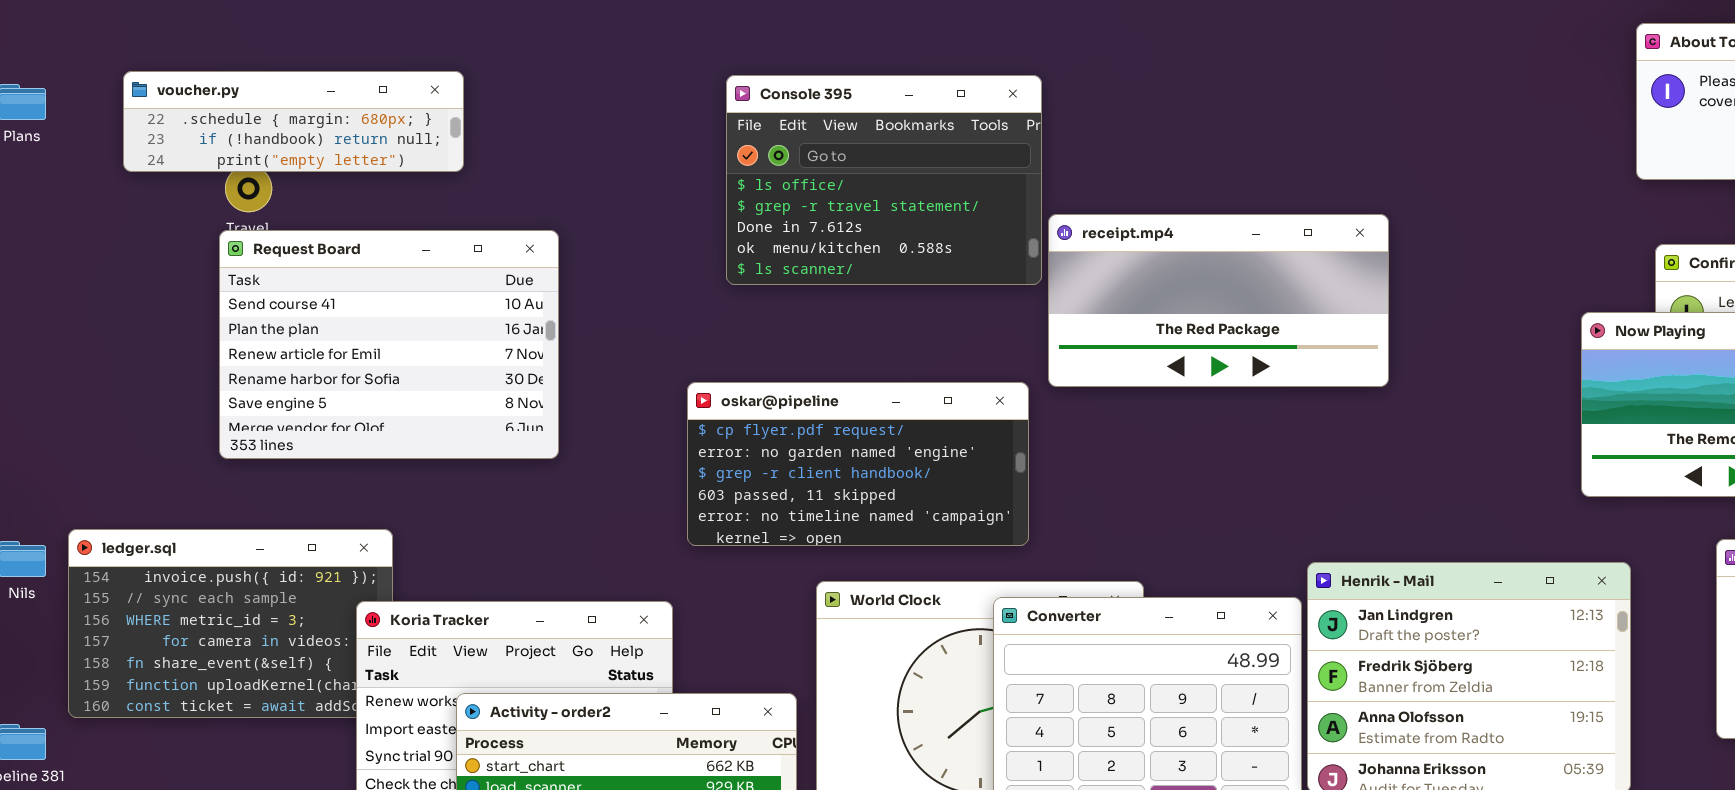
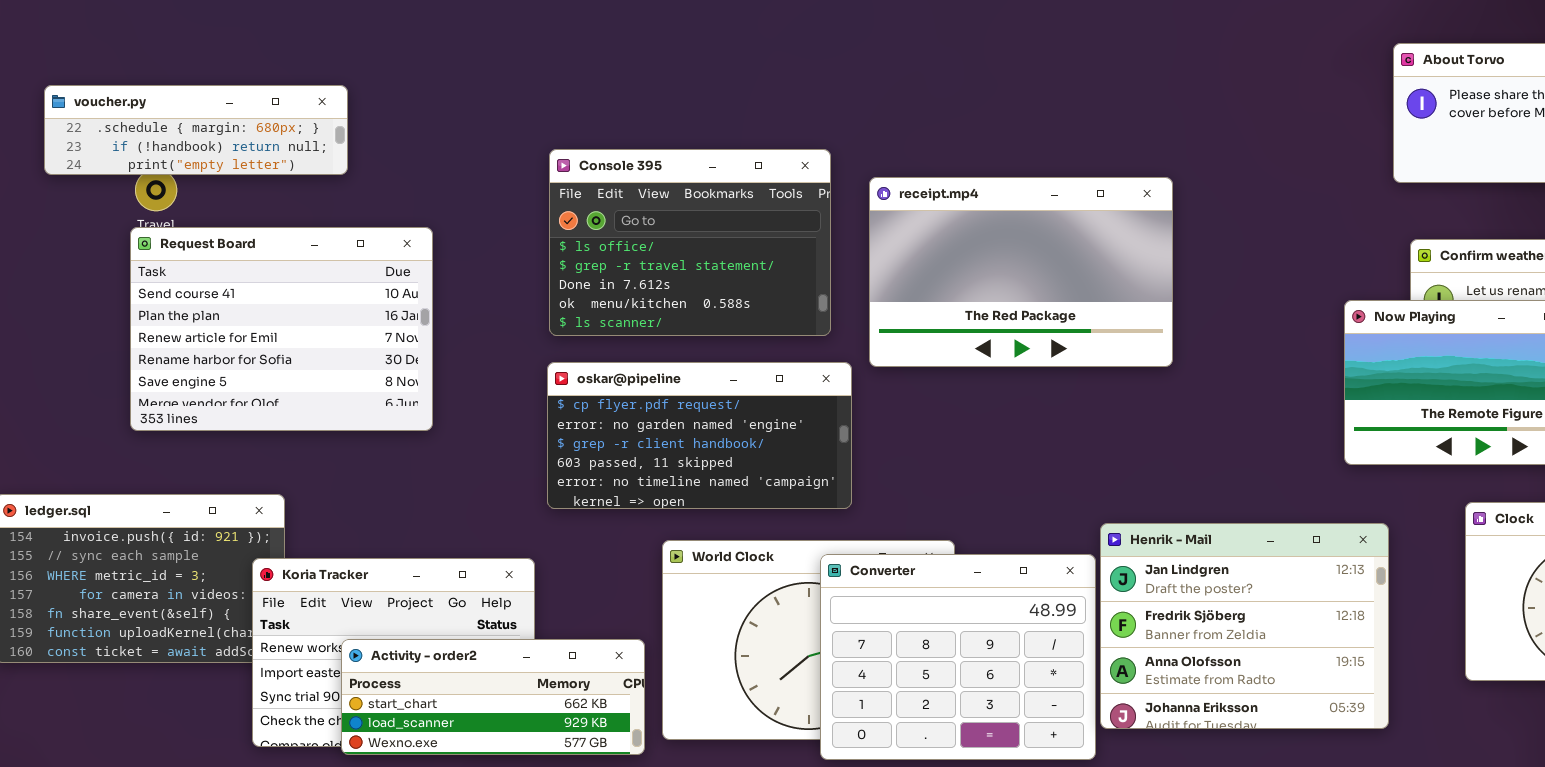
Console 395: [726,75,1042,285] -> [549,149,831,336], moved
receipt.mp4: [1048,214,1389,387] -> [869,177,1173,367], resized

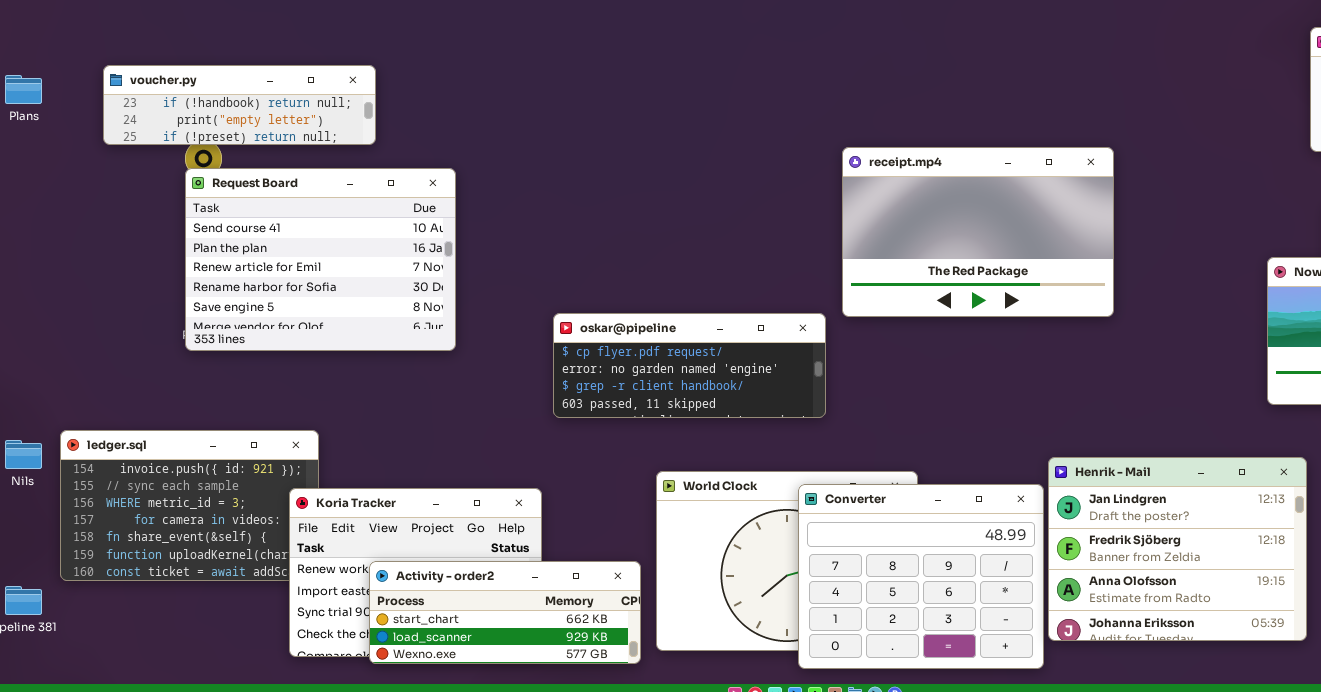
voucher.py: [44,85,348,175] -> [103,65,376,145], scrolled down 1 row
Console 395: [549,149,831,336] -> none, closed
Request Board: [130,227,433,431] -> [185,168,456,351], moved
oskar@pipeline: [547,362,852,509] -> [553,313,826,418], resized

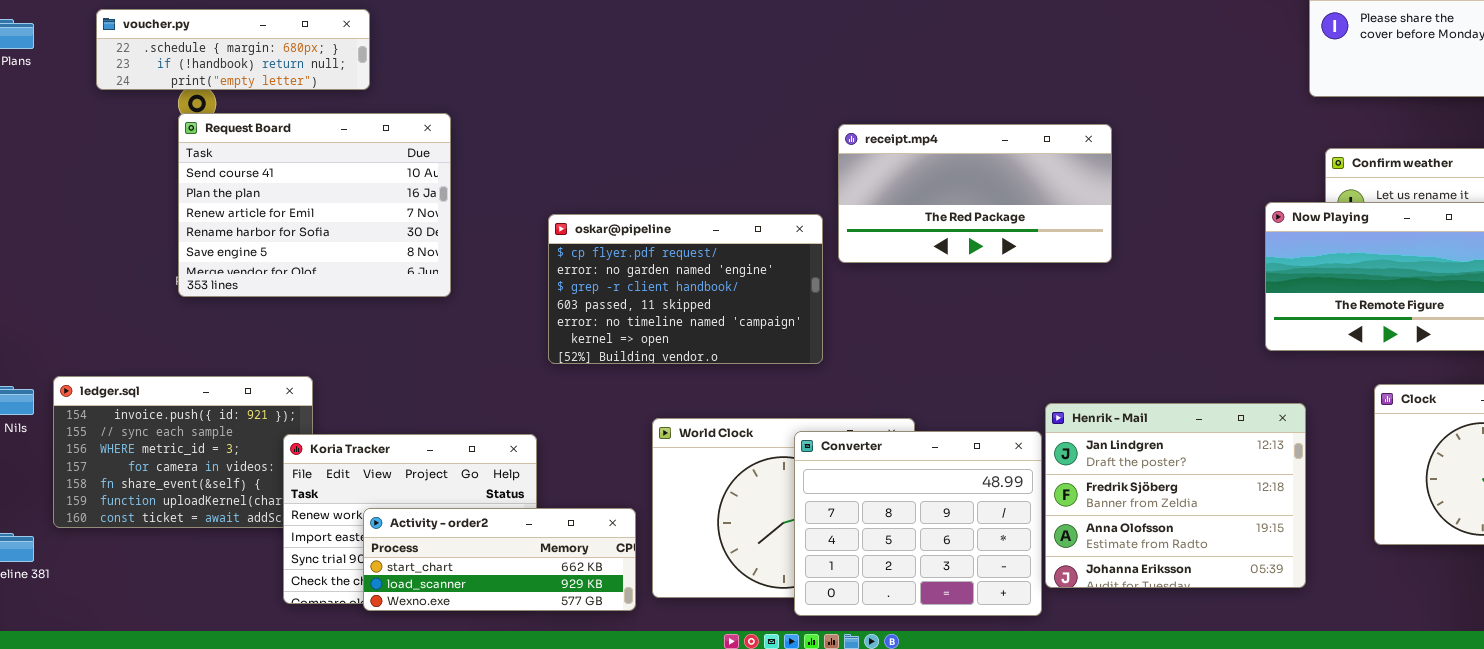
voucher.py: [103,65,376,145] -> [96,9,370,90], scrolled up 1 row
receipt.mp4: [842,147,1114,317] -> [838,124,1112,263], resized
oskar@pipeline: [553,313,826,418] -> [548,214,823,364], resized

